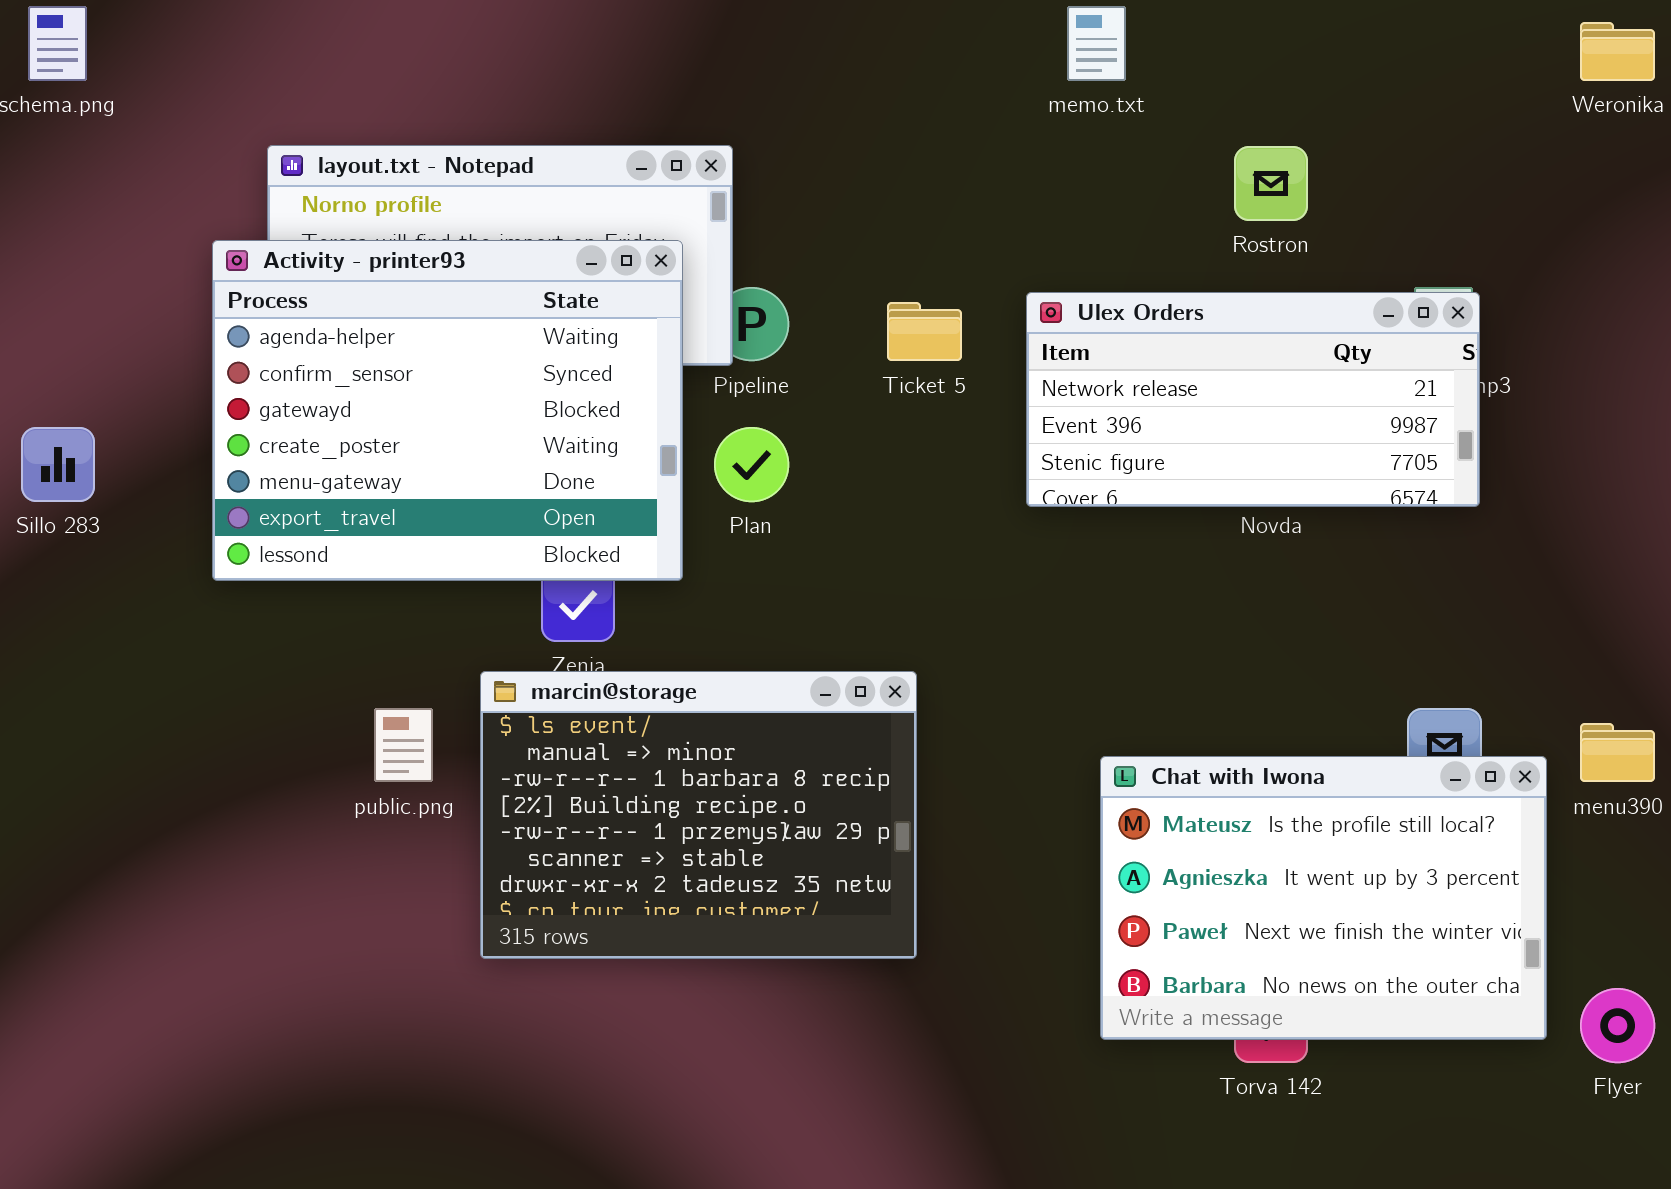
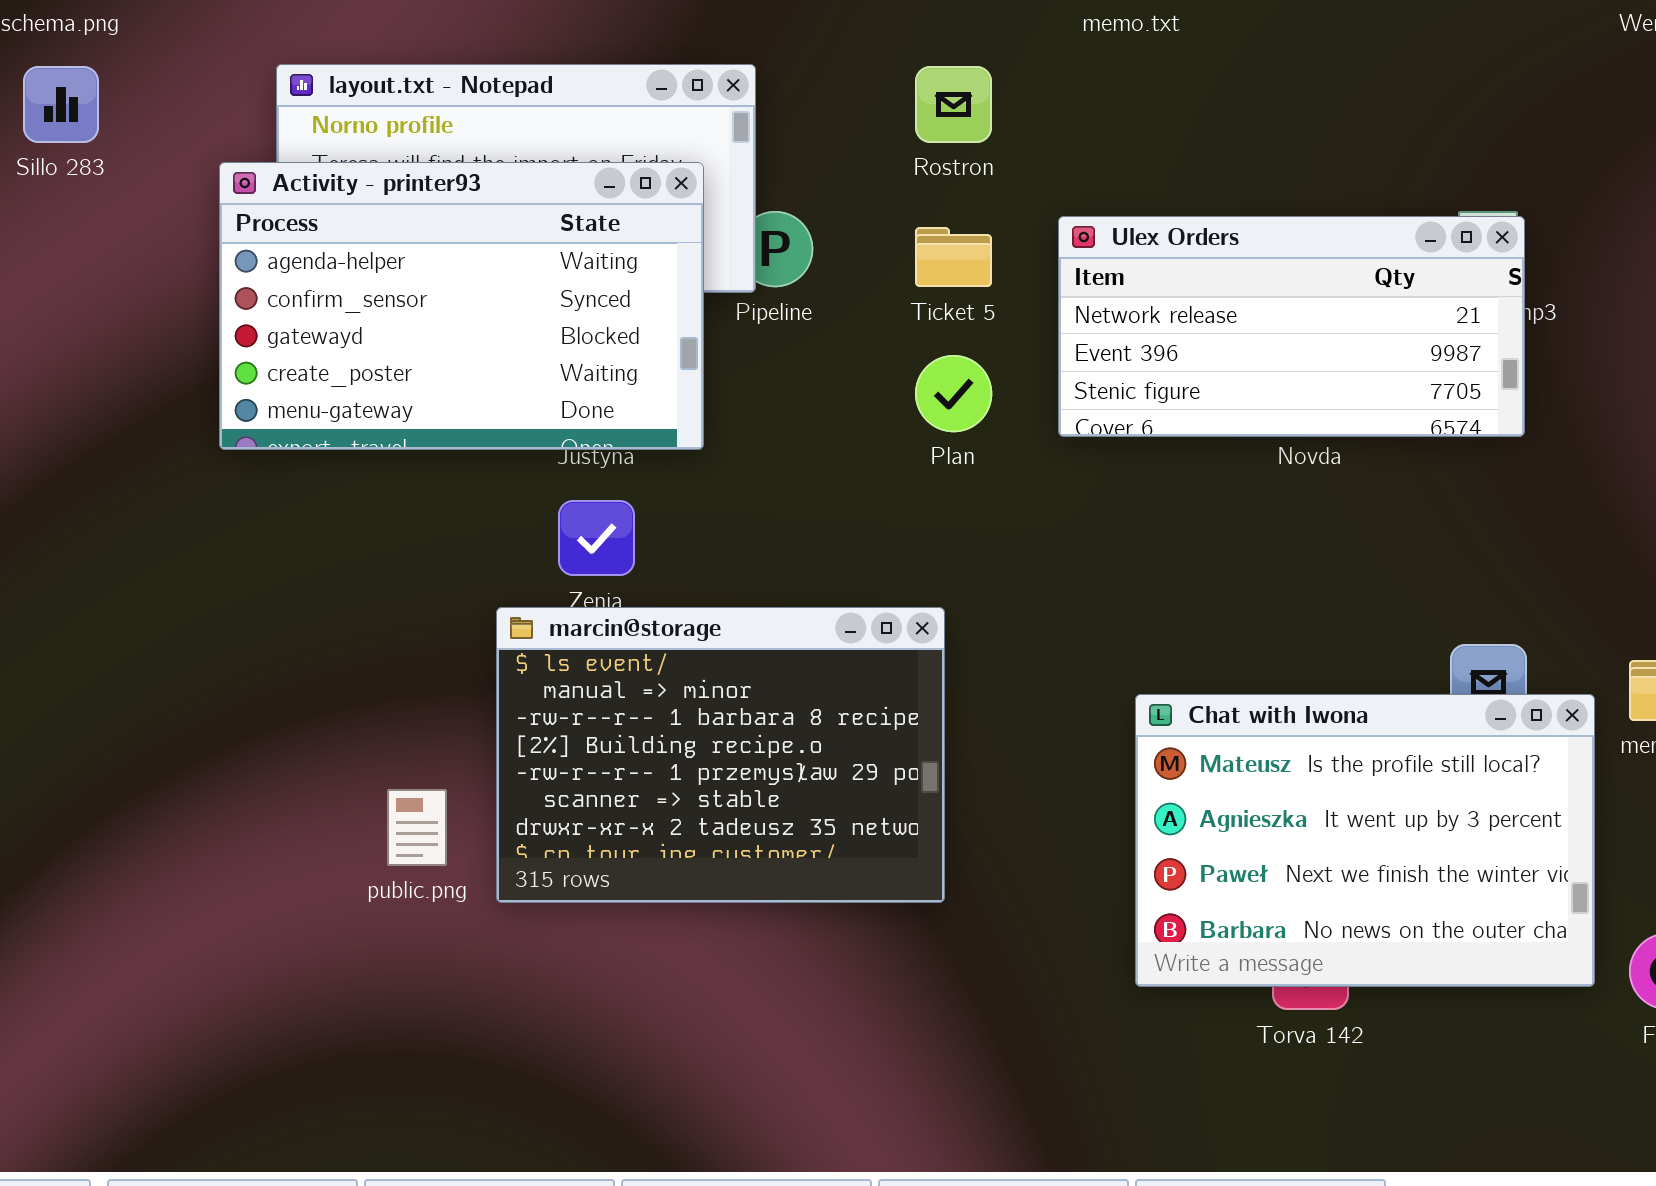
Rostron: [1234,146,1308,221] -> [915,66,992,143], moved
Activity - printer93: [212,240,683,581] -> [219,162,704,450], resized
Sillo 283: [21,427,95,502] -> [23,66,99,143], moved
Plan: [714,427,789,502] -> [915,355,992,432], moved
public.png: [374,708,433,782] -> [387,789,447,866], moved

